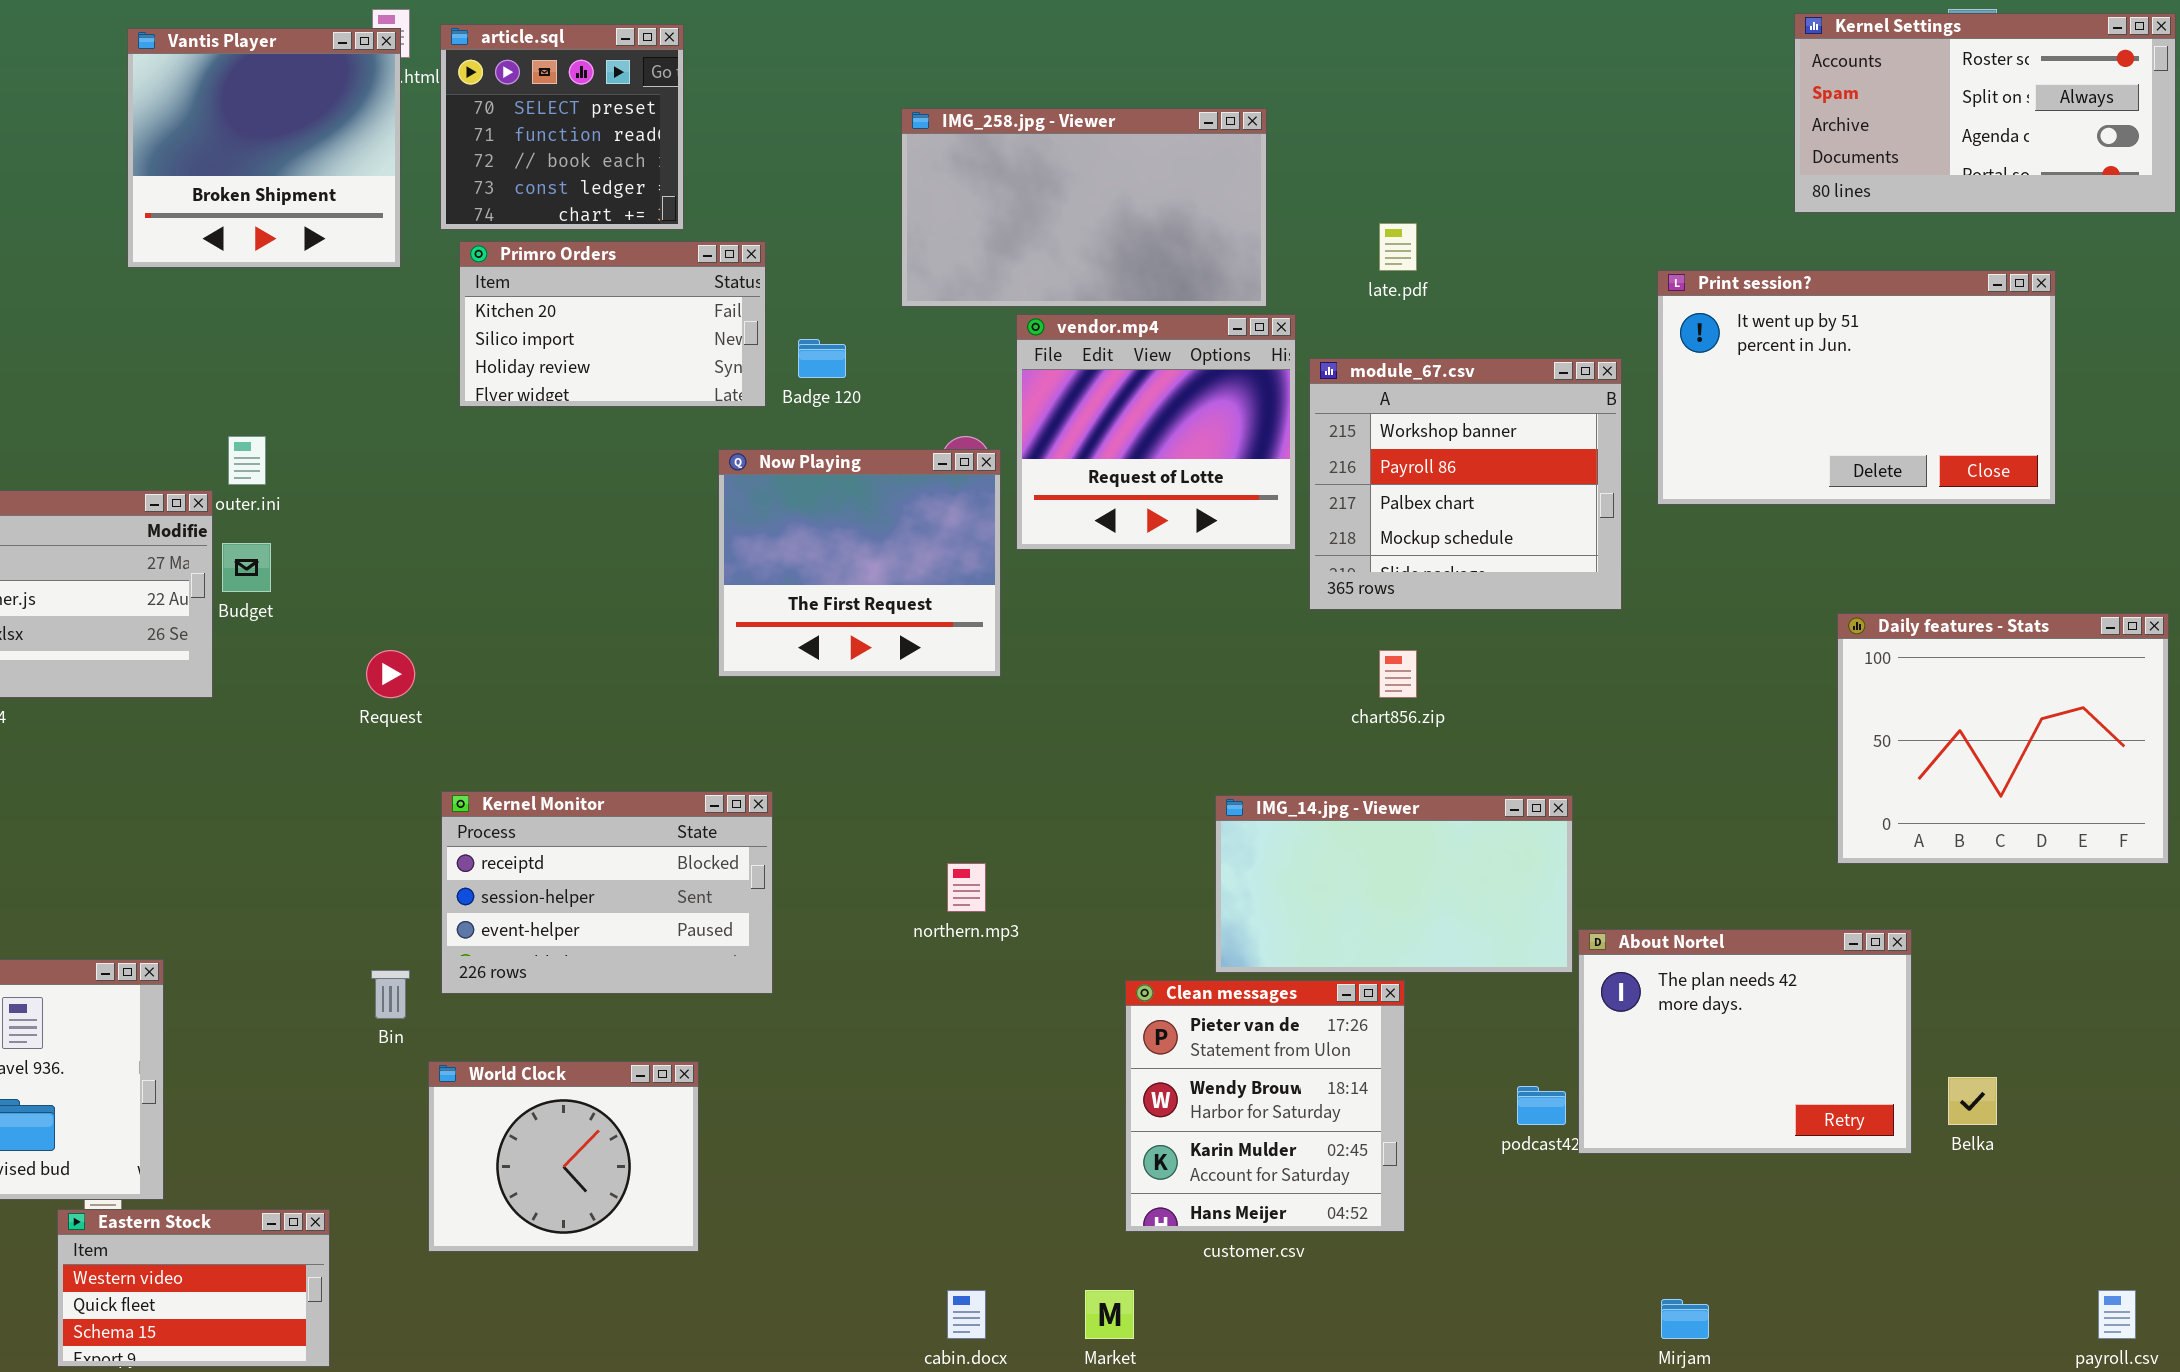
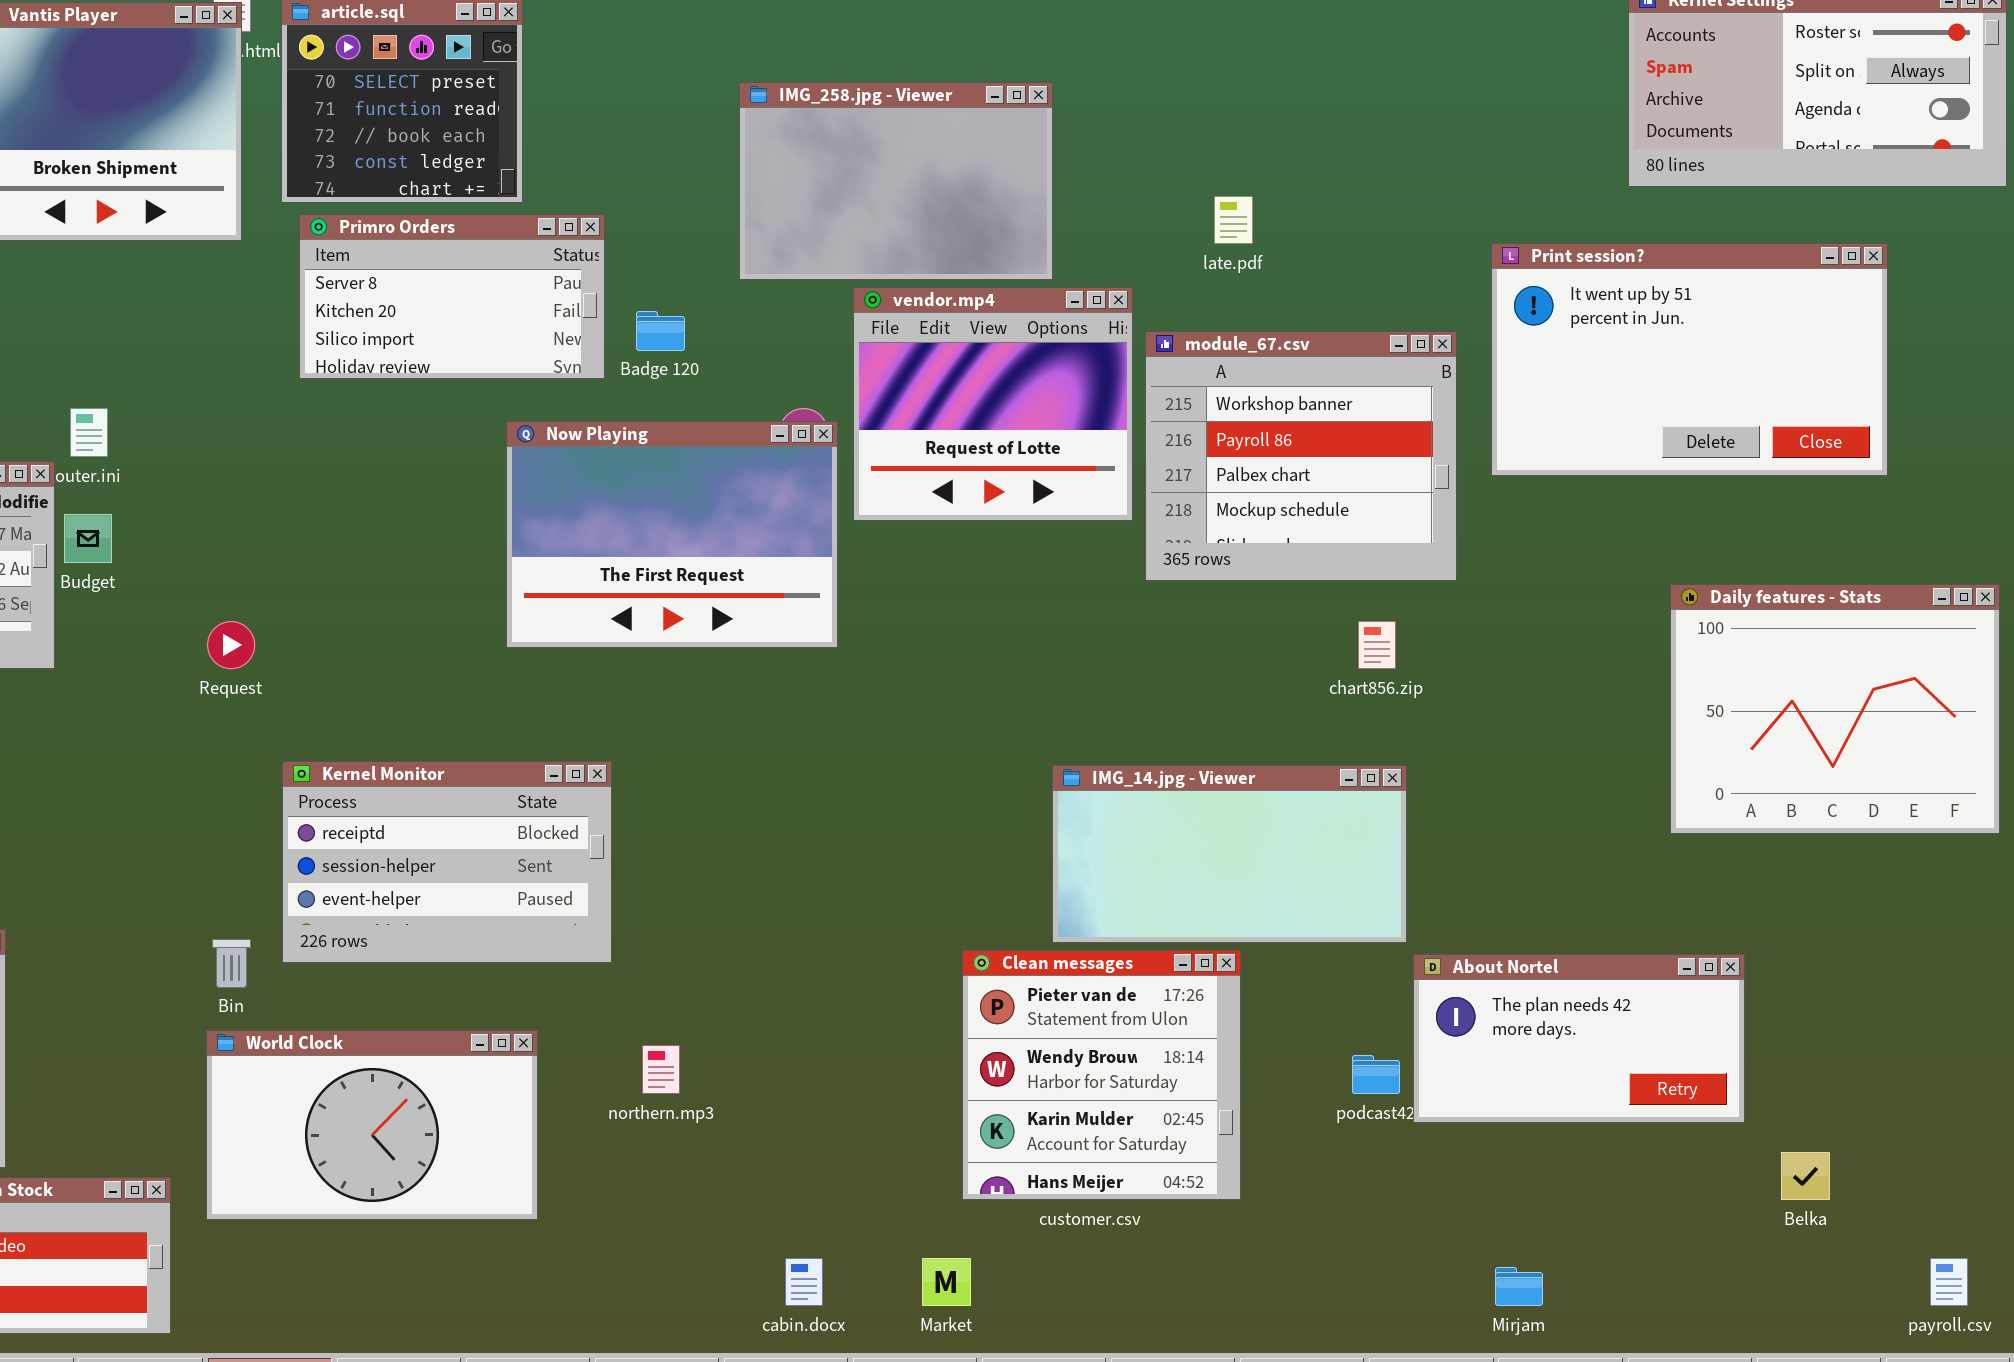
IMG_258.jpg - Viewer: [901,108,1267,307] -> [739,82,1053,280], resized
Primro Orders: [459,241,766,407] -> [299,214,605,379], scrolled up 1 row
Now Playing: [718,449,1001,677] -> [506,421,838,648], resized
chart856.zip: [1379,650,1417,698] -> [1358,621,1396,669], moved
northern.mp3: [947,863,986,912] -> [642,1045,680,1094], moved
About Nortel: [1578,929,1912,1154] -> [1413,954,1745,1123], resized
World Clock: [428,1061,699,1252] -> [206,1030,538,1220], resized
Belka: [1948,1077,1997,1125] -> [1781,1152,1830,1200], moved

